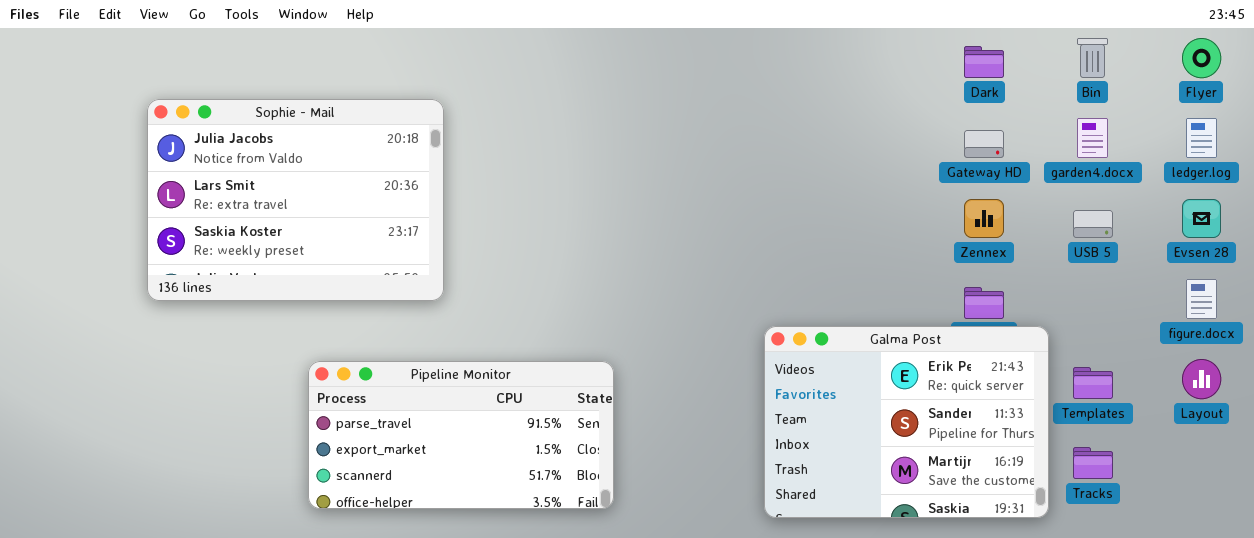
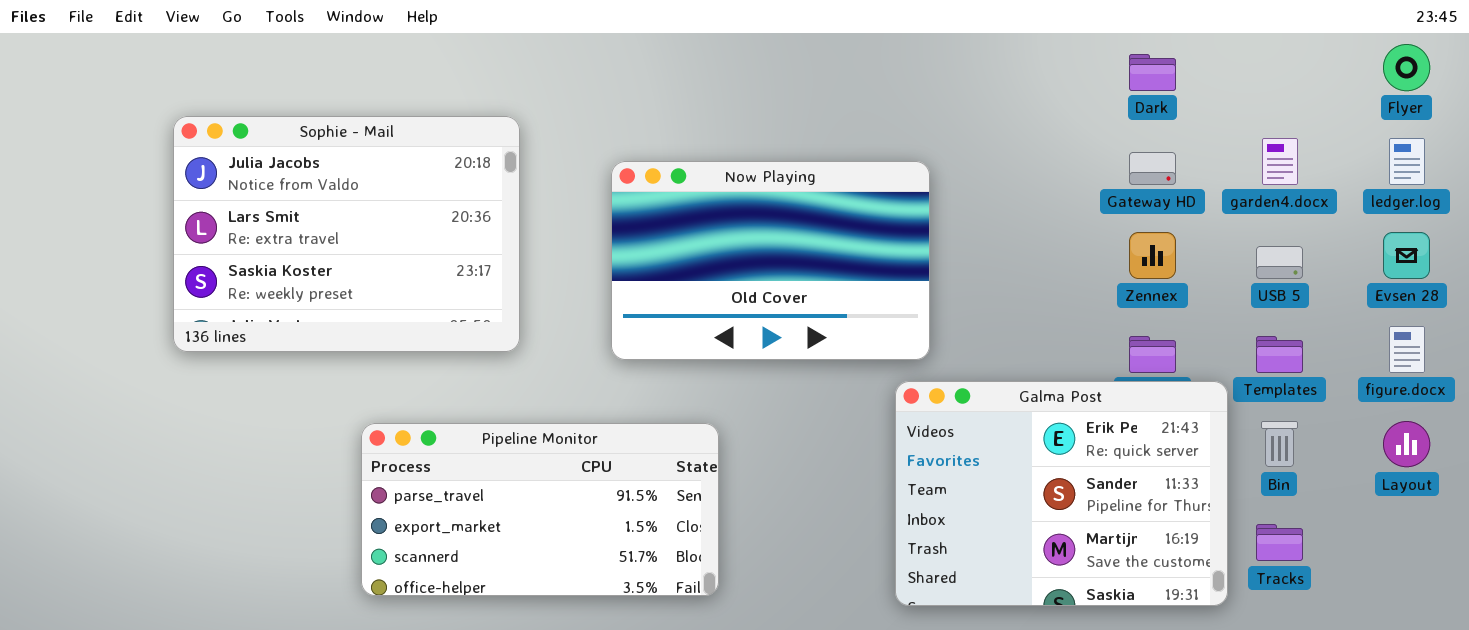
Bin: [1077,38,1108,78] -> [1261,421,1298,467], moved
Now Playing: none -> [611,161,930,360], opened
Templates: [1073,367,1113,399] -> [1256,336,1303,373], moved

